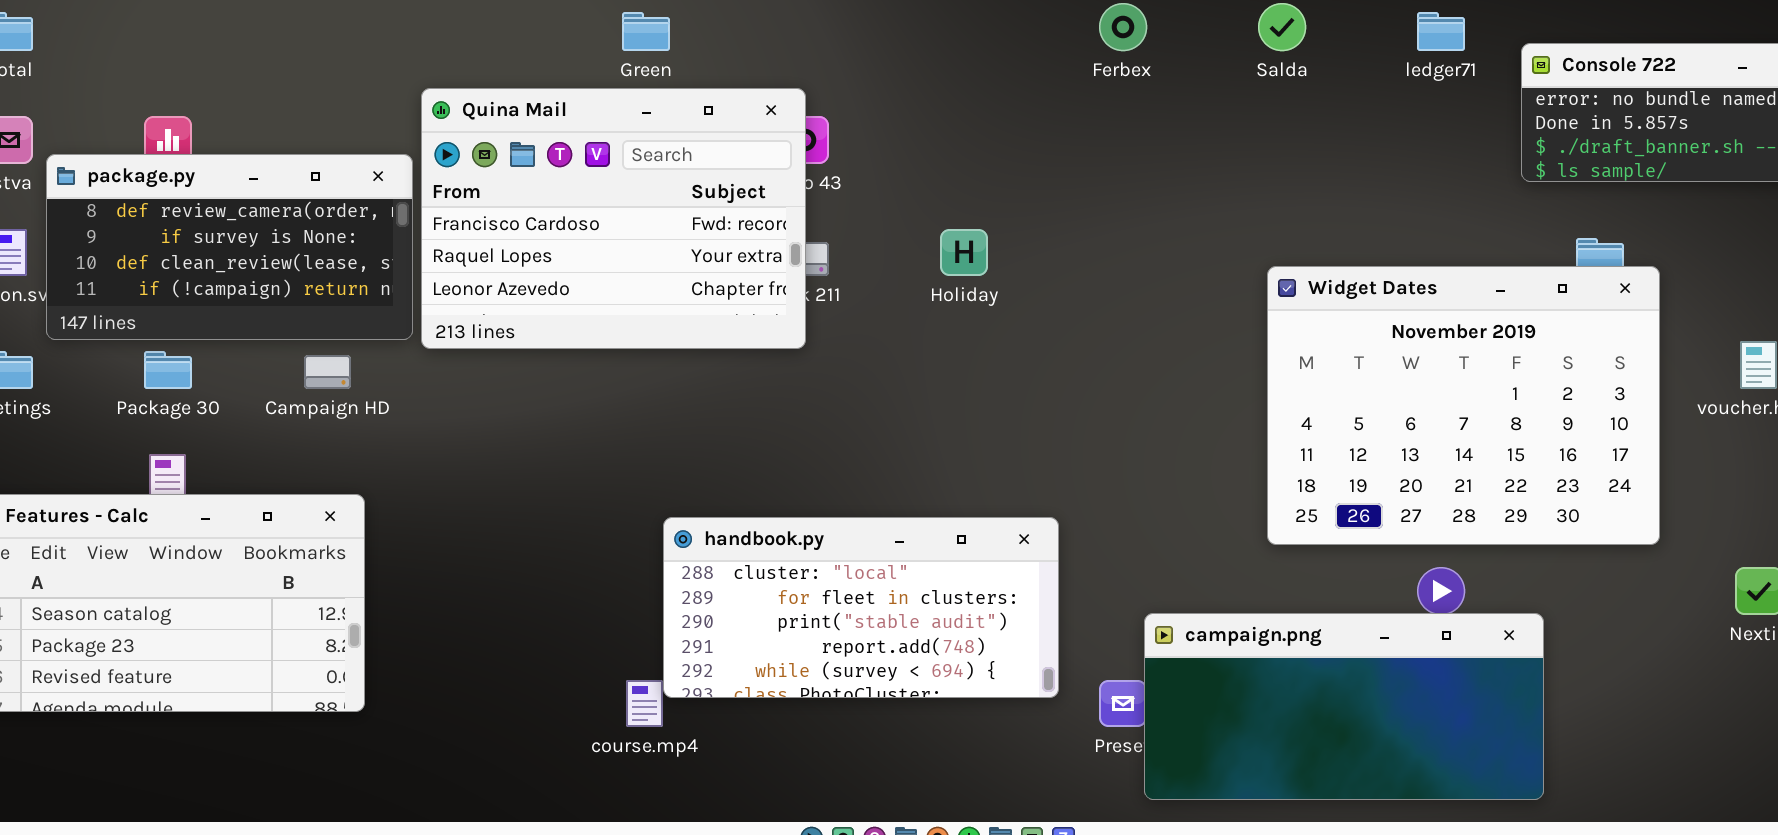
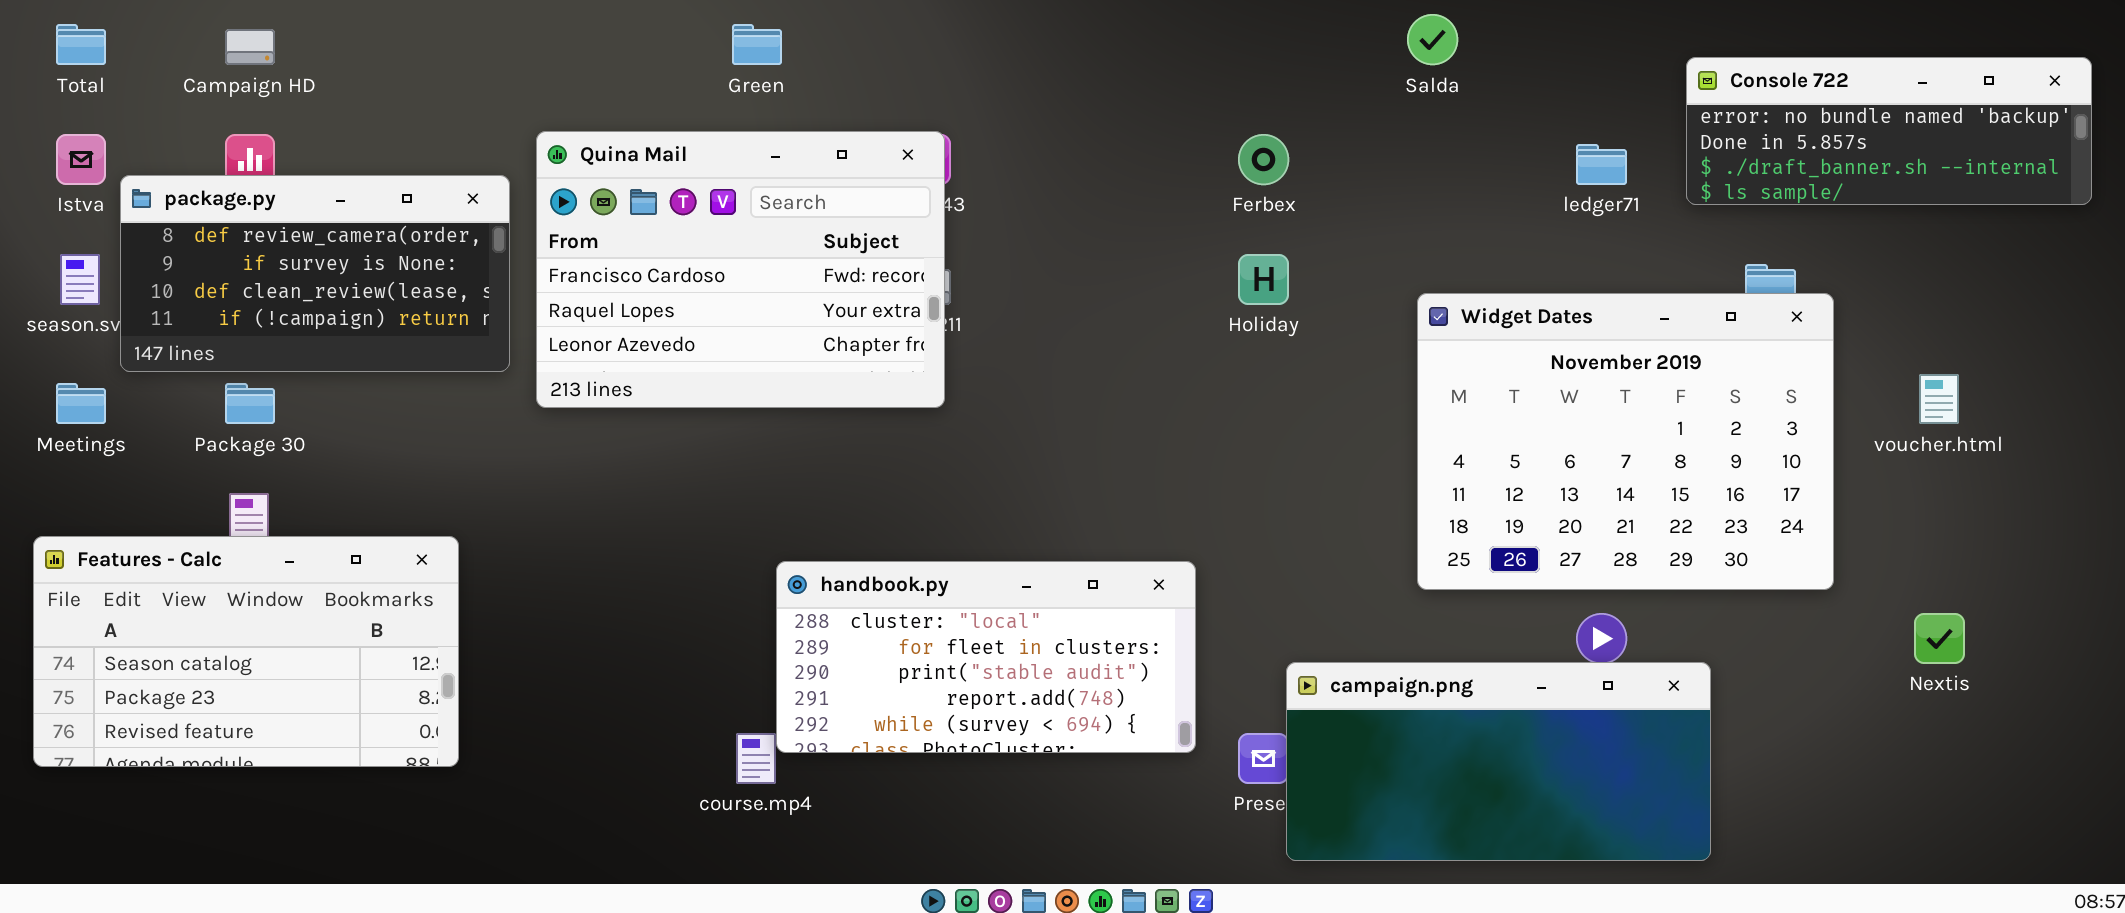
Ferbex: [1099,3,1147,51] -> [1238,134,1289,185], moved
ledger71: [1417,12,1465,51] -> [1576,144,1627,185], moved
Quina Mail: [421,88,806,349] -> [536,131,945,408], moved
Holiday: [940,229,988,276] -> [1238,254,1289,305], moved
Campaign HD: [304,355,351,389] -> [225,29,275,65], moved

